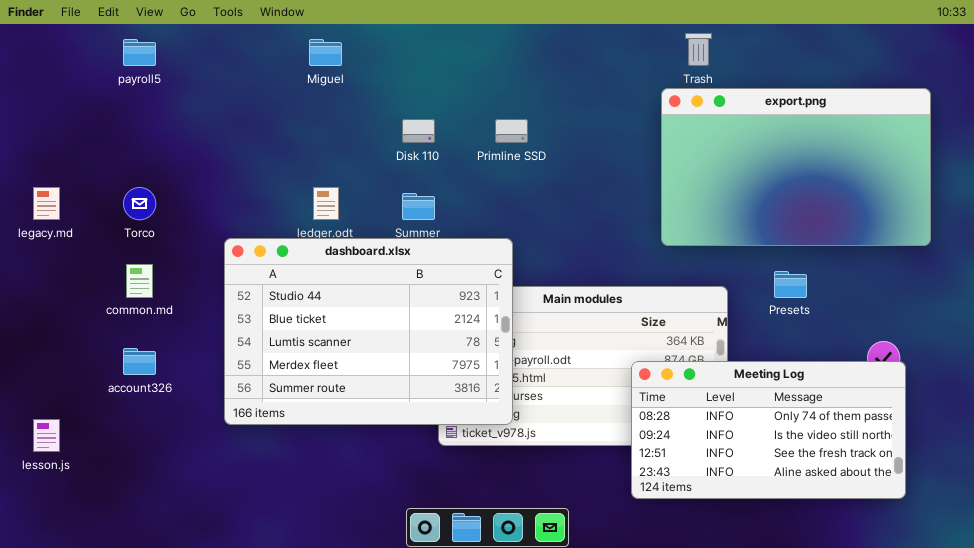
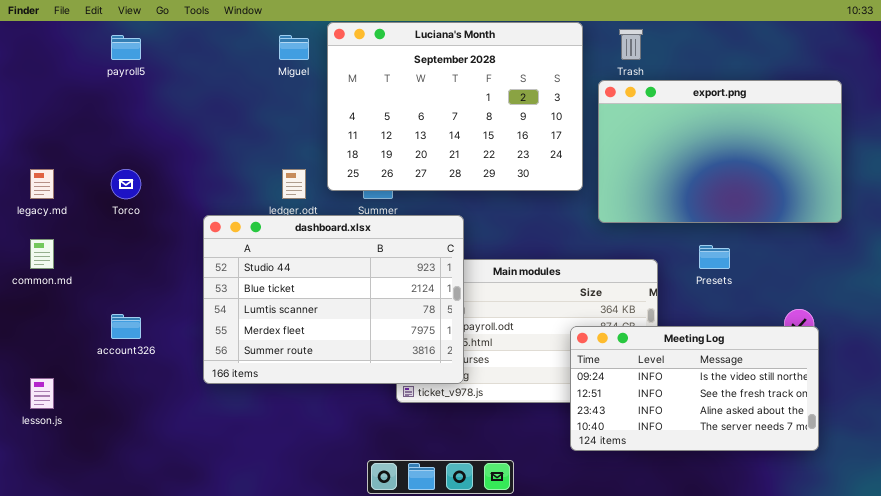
Luciana's Month: none -> [327,22,583,191], opened
common.md: [126,264,153,298] -> [30,239,54,269], moved
Meeting Log: [631,361,906,499] -> [570,326,819,451], scrolled down 1 row

